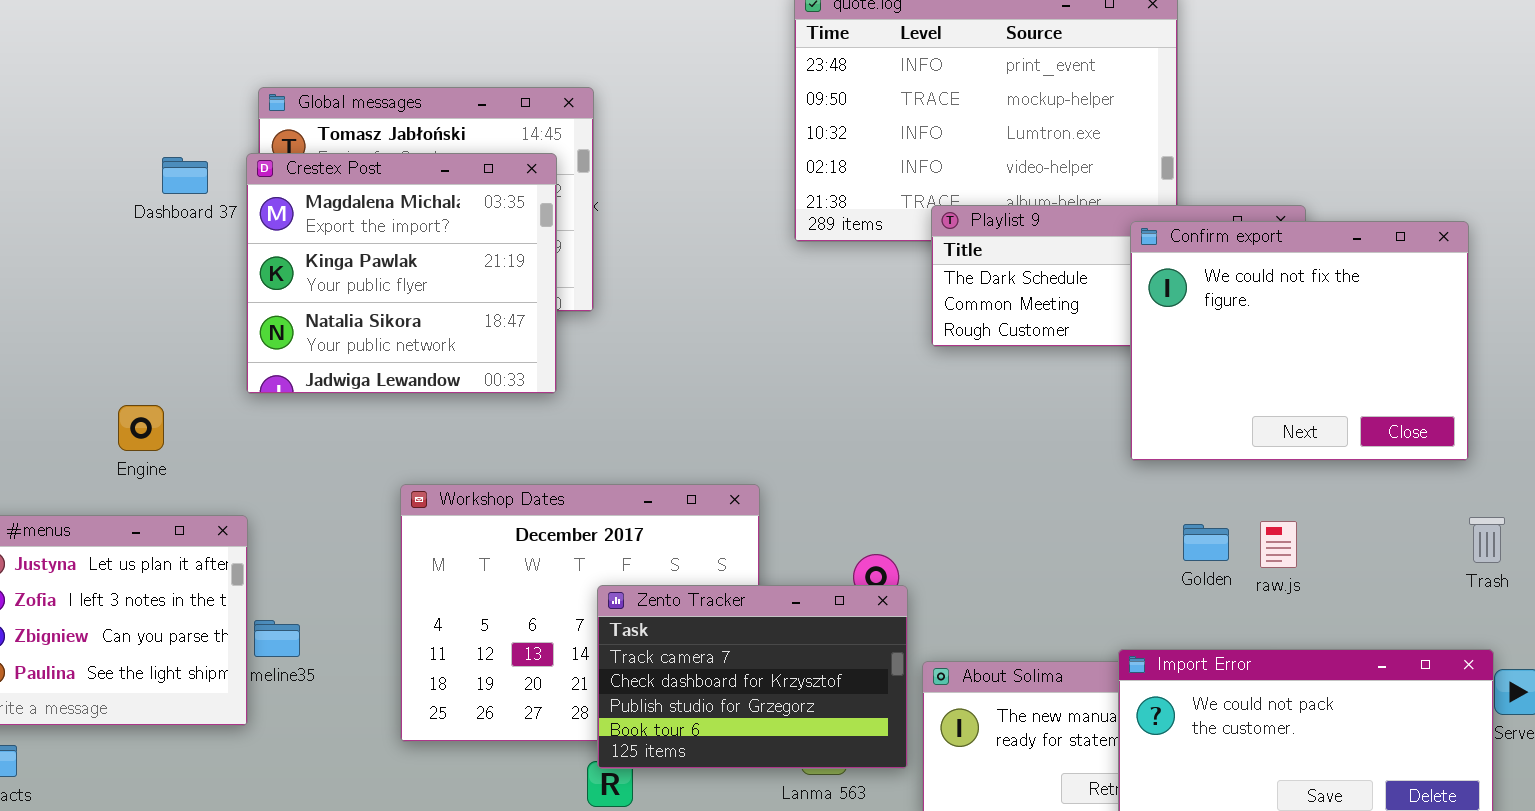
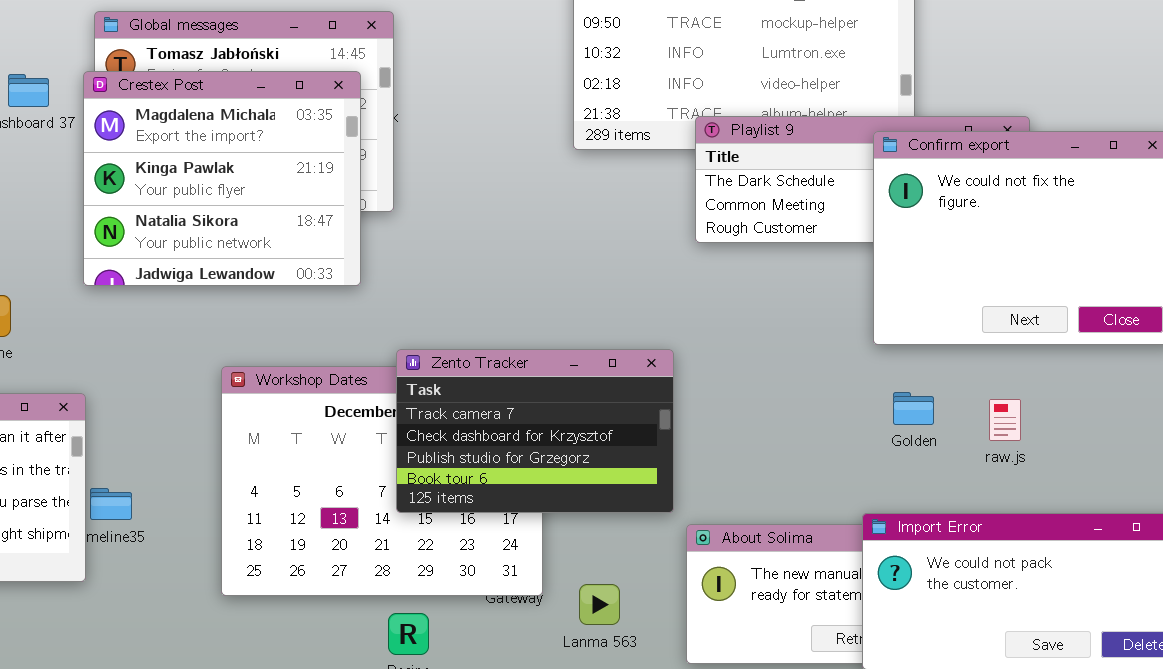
Golden: [1183,524,1229,561] -> [893,392,934,425], moved
Zento Tracker: [597,585,908,769] -> [396,349,674,513], moved

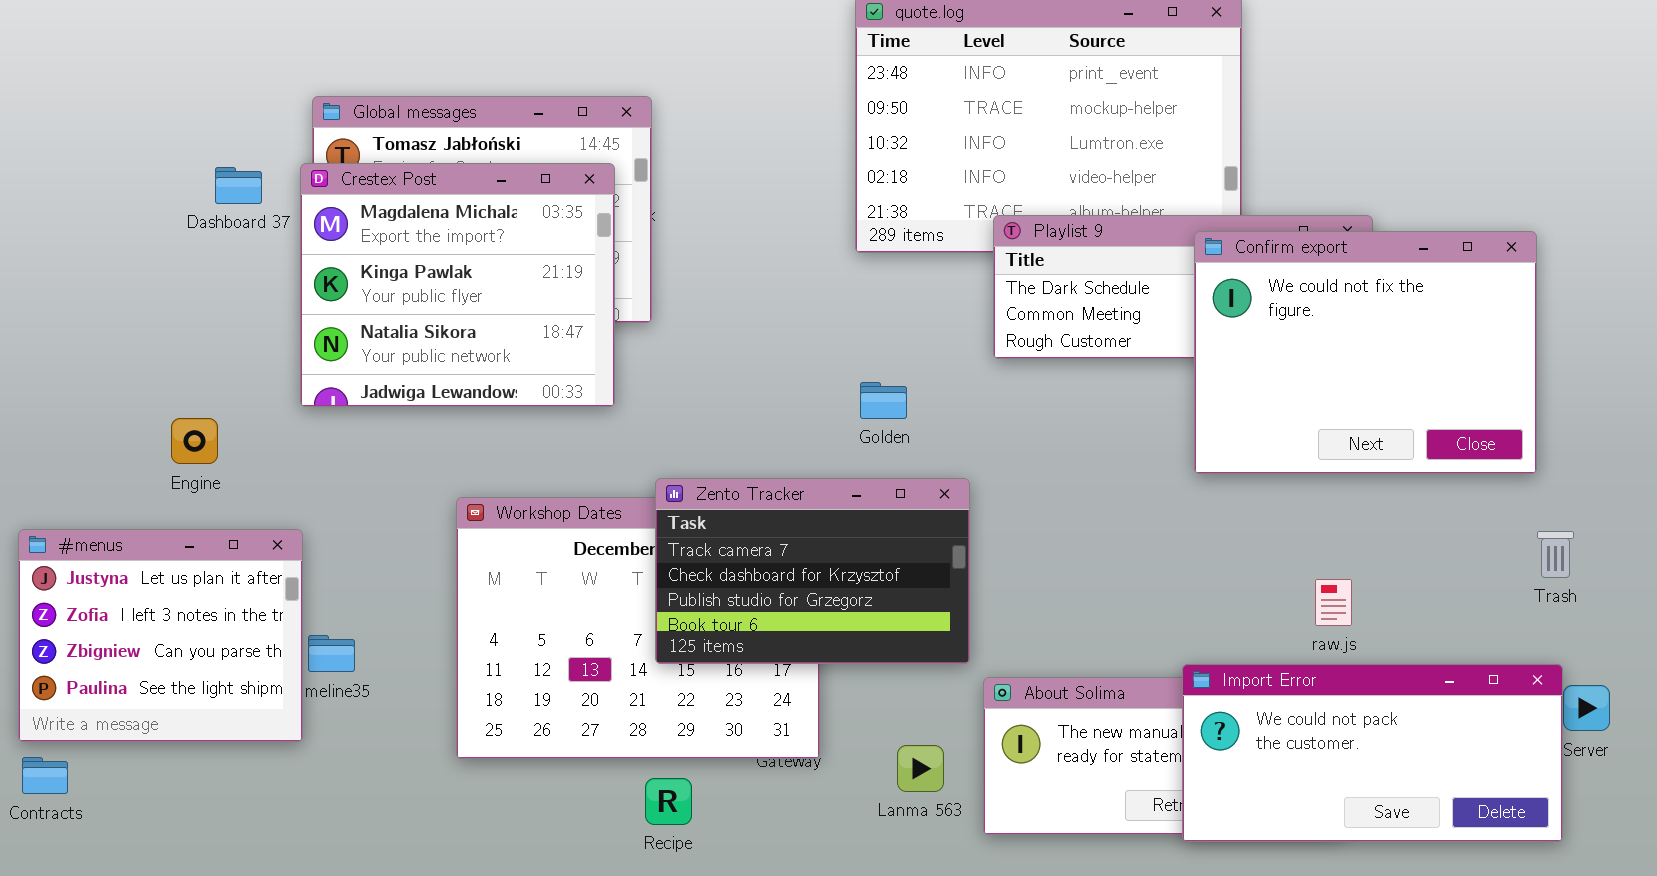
Golden: [893,392,934,425] -> [860,382,907,419], moved
raw.js: [989,399,1021,441] -> [1315,579,1352,626], moved
Lanma 563: [579,584,620,625] -> [897,745,944,792], moved

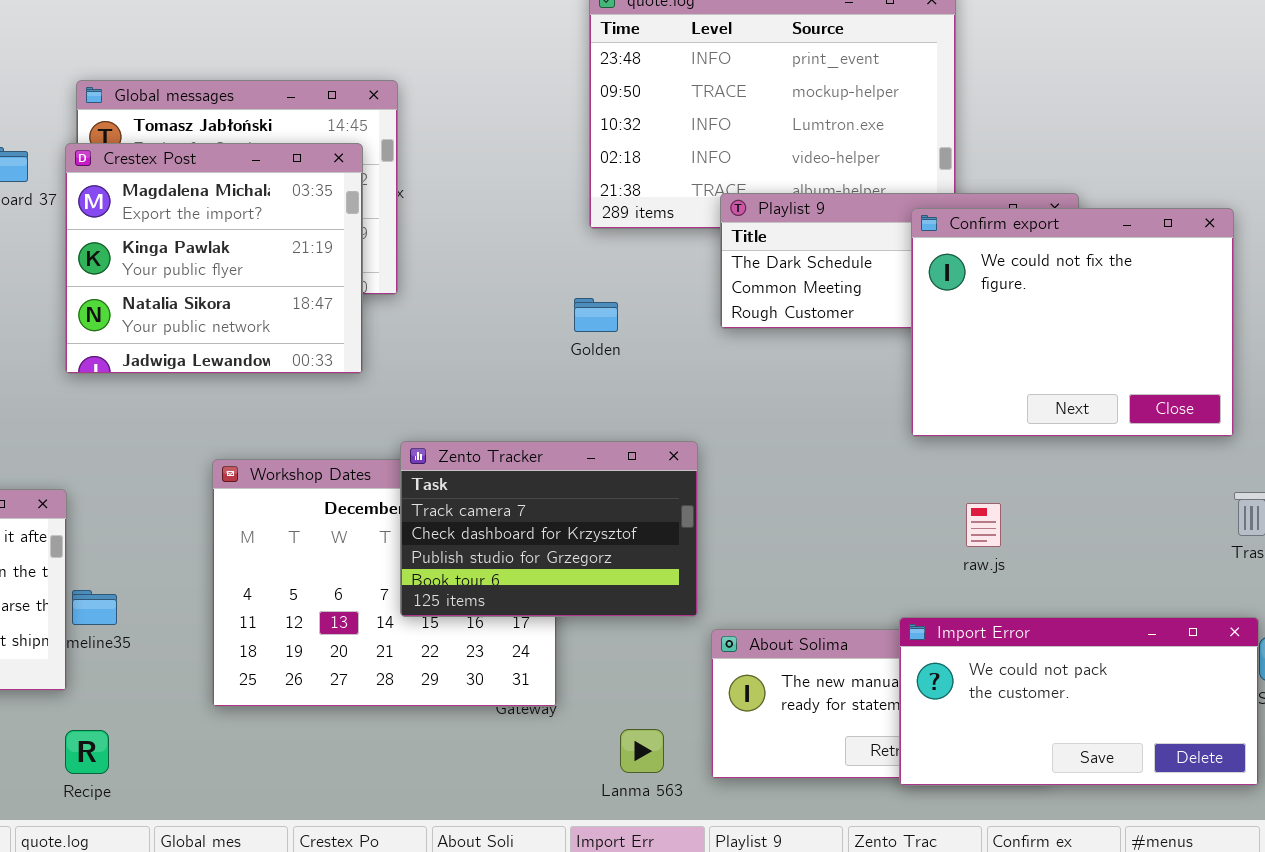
Golden: [860,382,907,419] -> [574,298,618,332], moved
raw.js: [1315,579,1352,626] -> [966,503,1001,547], moved
Lanma 563: [897,745,944,792] -> [620,729,664,773], moved
Recipe: [645,778,692,825] -> [65,730,109,774], moved

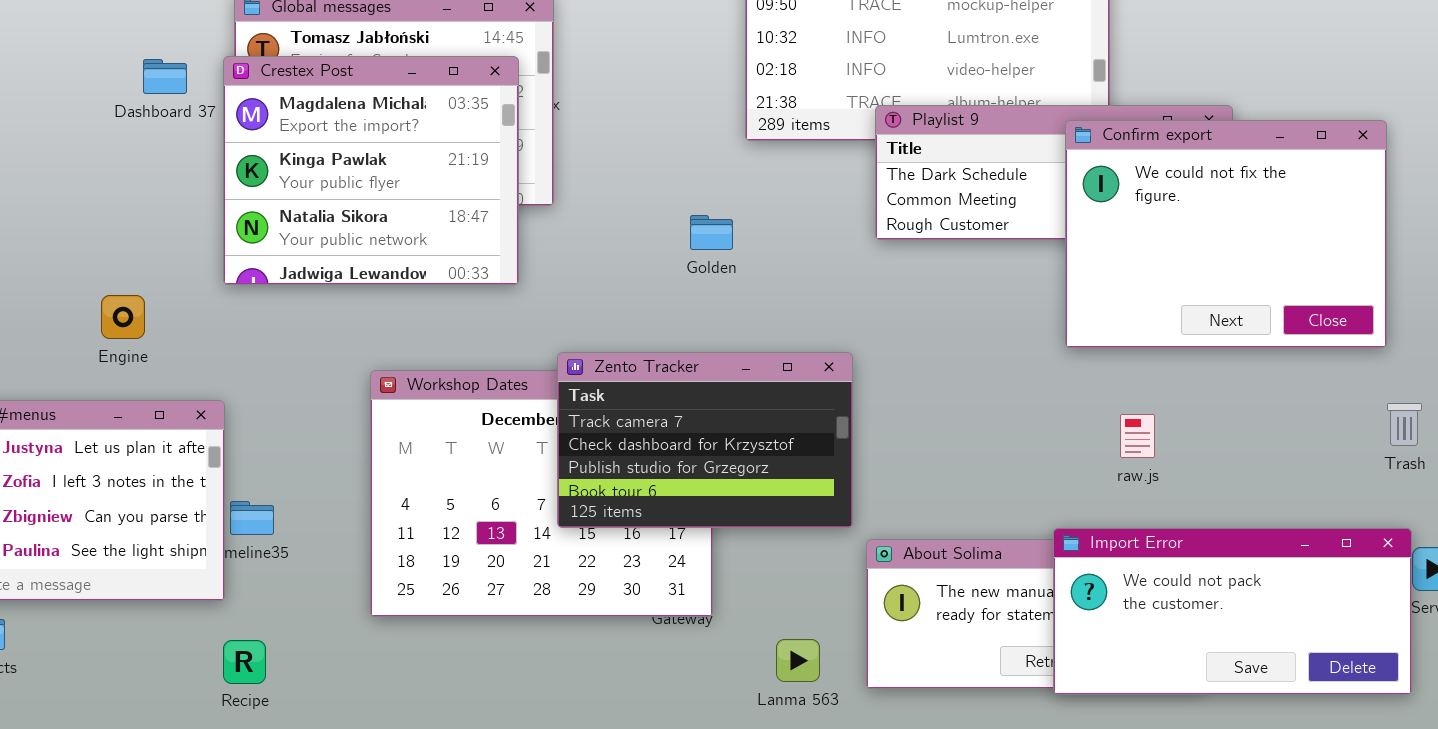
Golden: [574,298,618,332] -> [690,215,733,250], moved

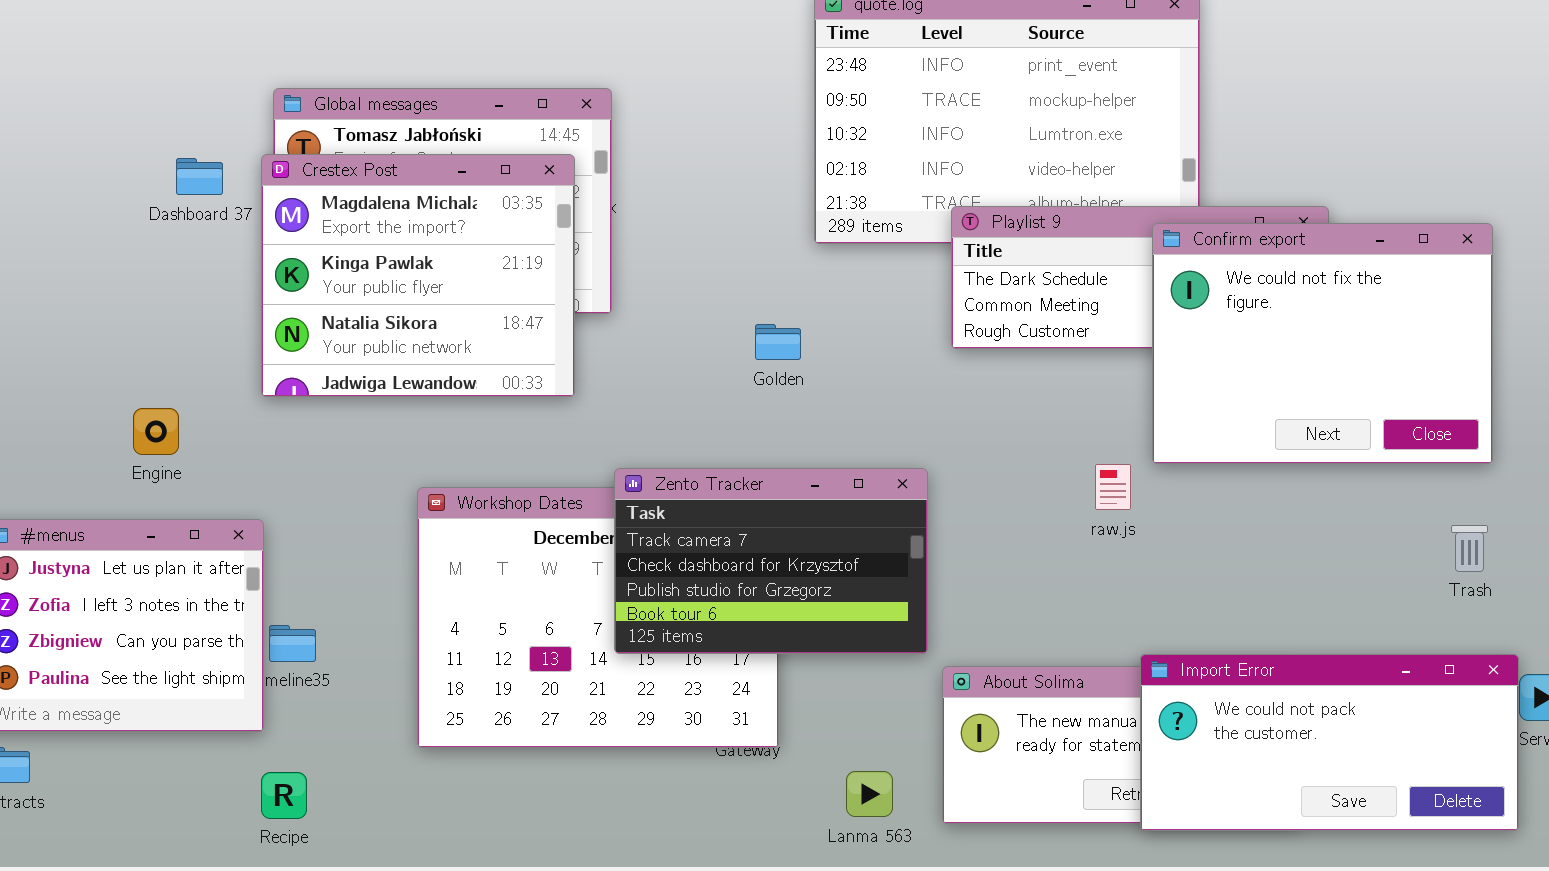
Trash: [1387,403,1422,446] -> [1451,525,1488,572], moved
raw.js: [1120,414,1155,458] -> [1095,464,1131,510], moved

